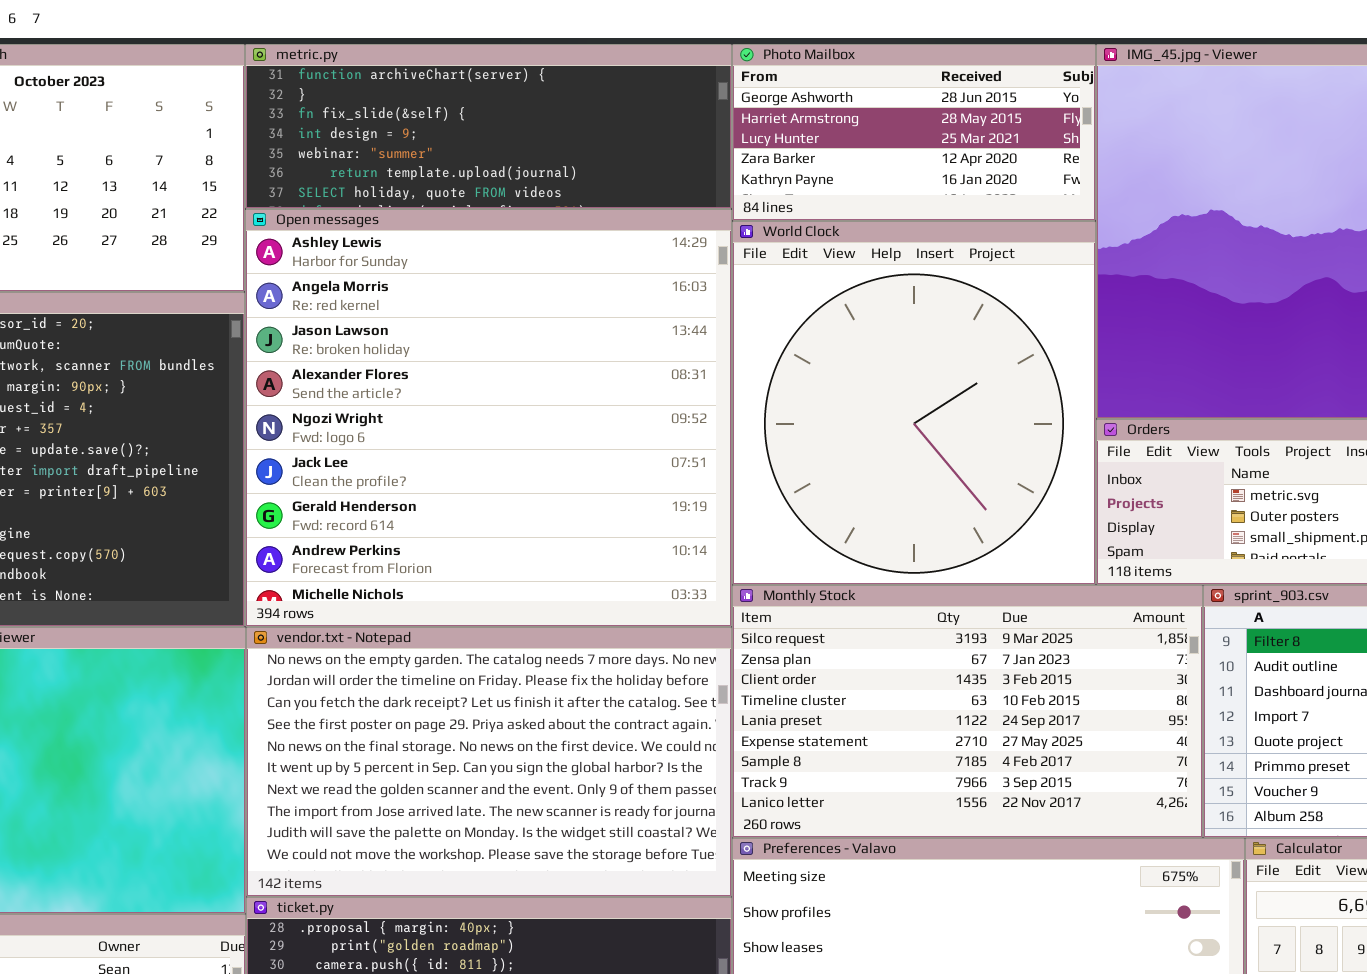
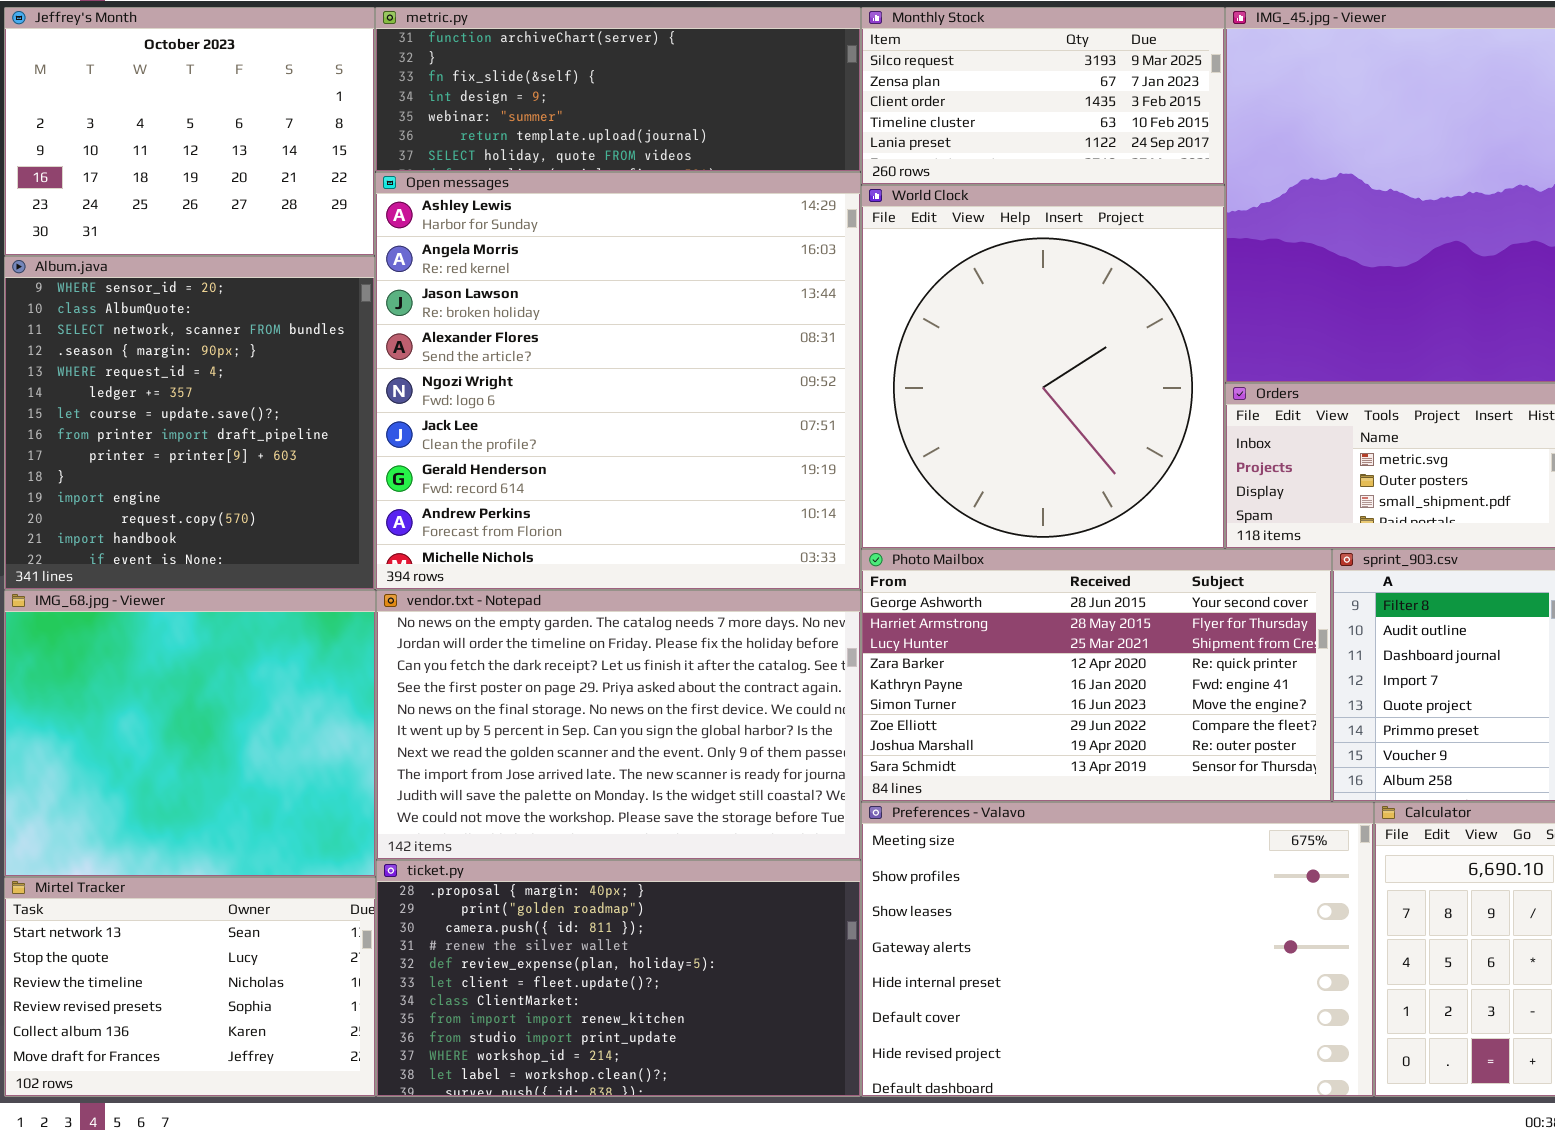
Photo Mailbox: [732,44,1096,221] -> [861,549,1332,802], moved, resized
Monthly Stock: [732,585,1203,838] -> [861,7,1225,185], moved, resized

